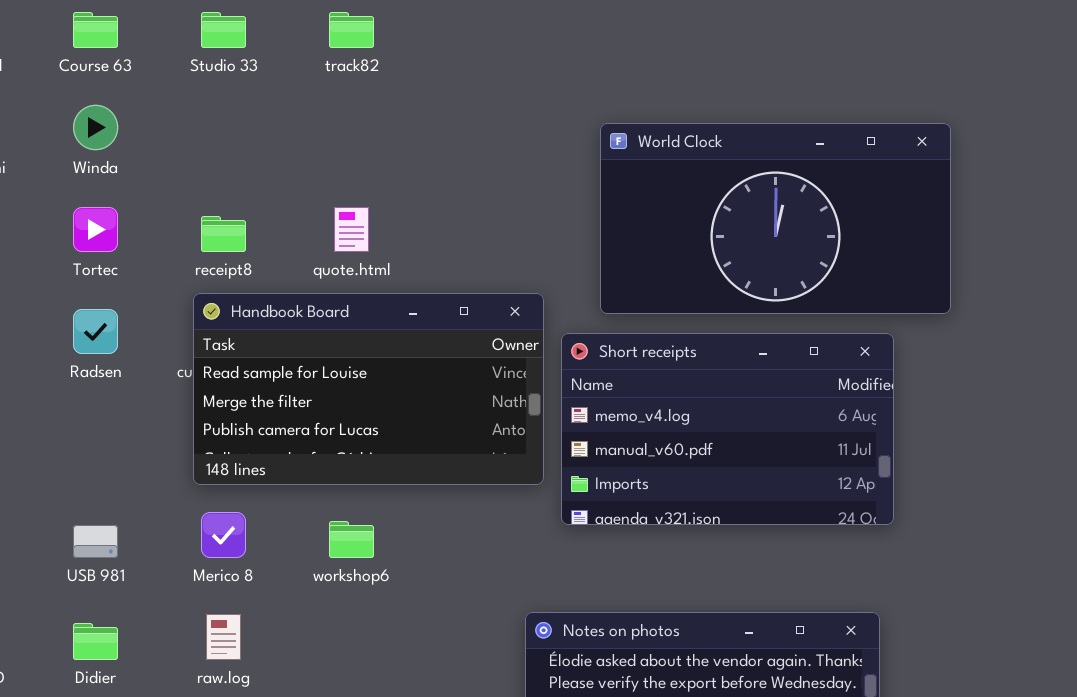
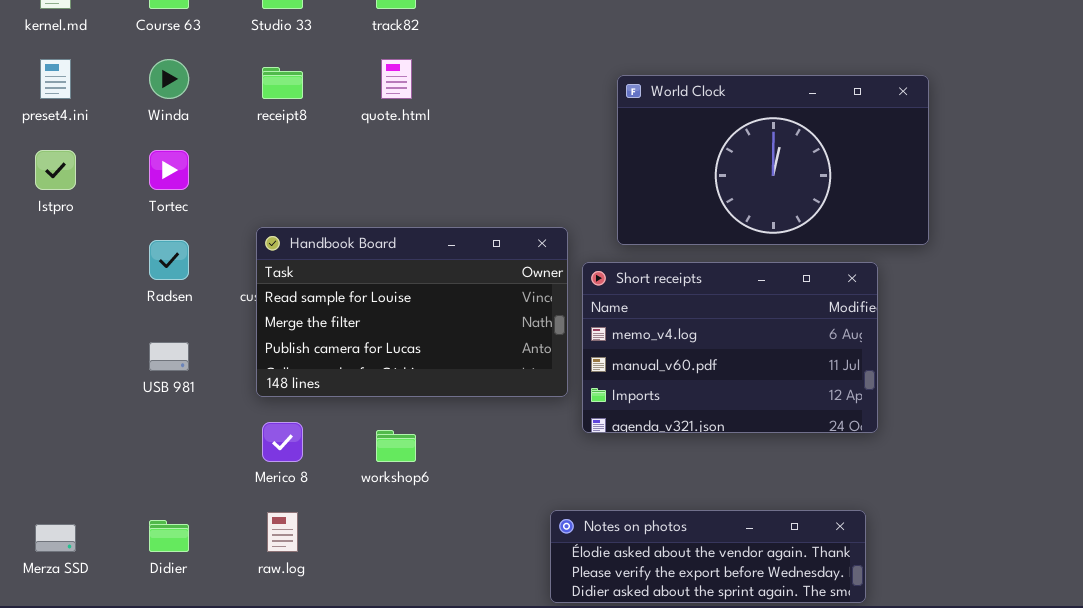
quote.html: [334,207,369,252] -> [381,59,412,99], moved
receipt8: [201,216,246,252] -> [262,67,303,99], moved
USB 981: [73,525,118,558] -> [149,342,189,371], moved

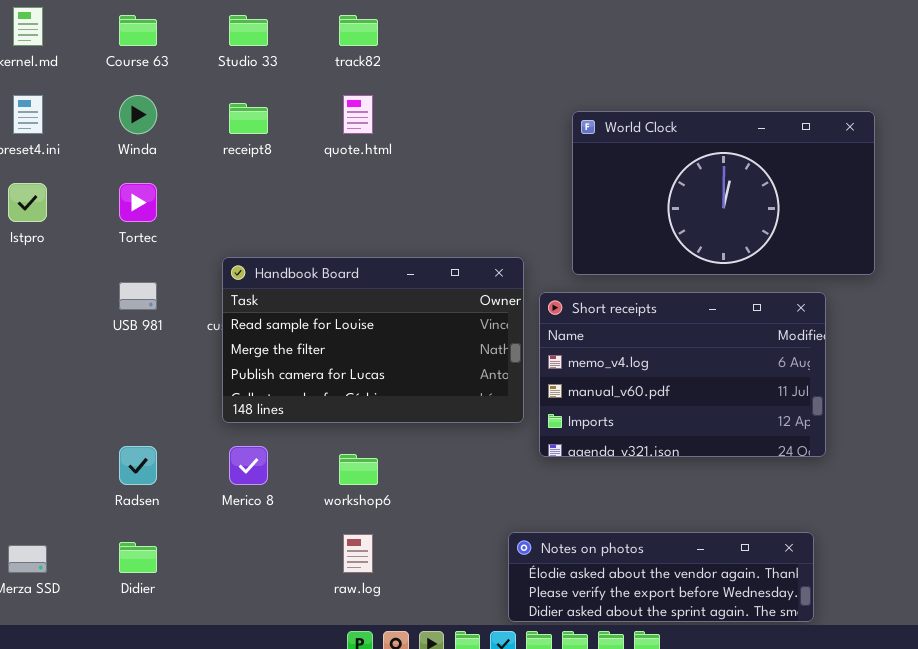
Radsen: [149,240,189,280] -> [119,446,157,485], moved
USB 981: [149,342,189,371] -> [119,282,157,310], moved
raw.log: [267,512,298,552] -> [343,534,373,573], moved

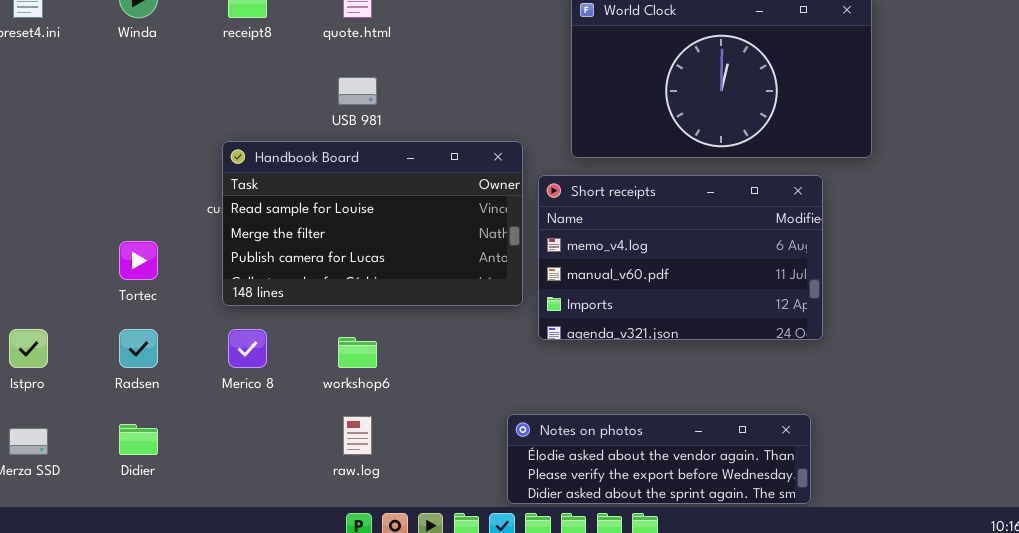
Istpro: [8,183,47,222] -> [9,329,48,368], moved
Tortec: [119,183,157,222] -> [119,241,158,280], moved
USB 981: [119,282,157,310] -> [338,77,377,105], moved

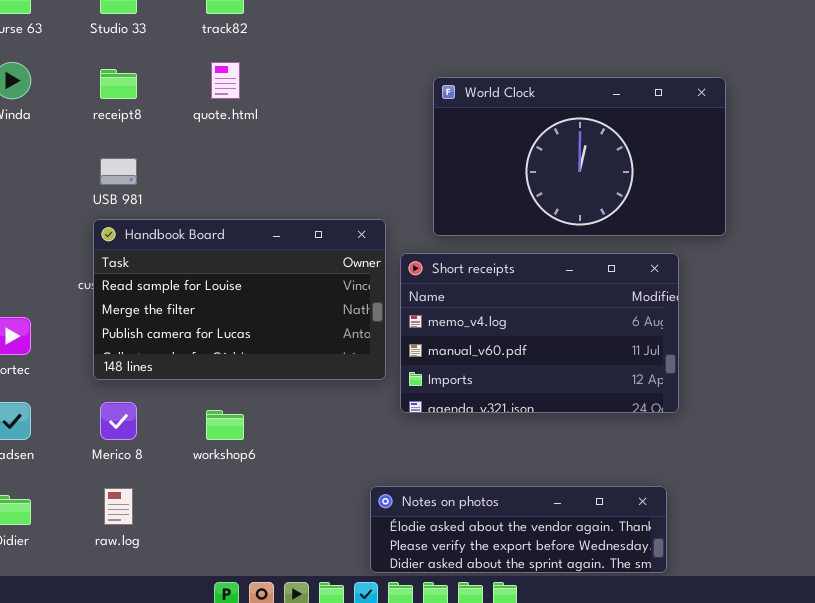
USB 981: [338,77,377,105] -> [100,158,137,185], moved
raw.log: [343,416,372,455] -> [104,488,133,525], moved

